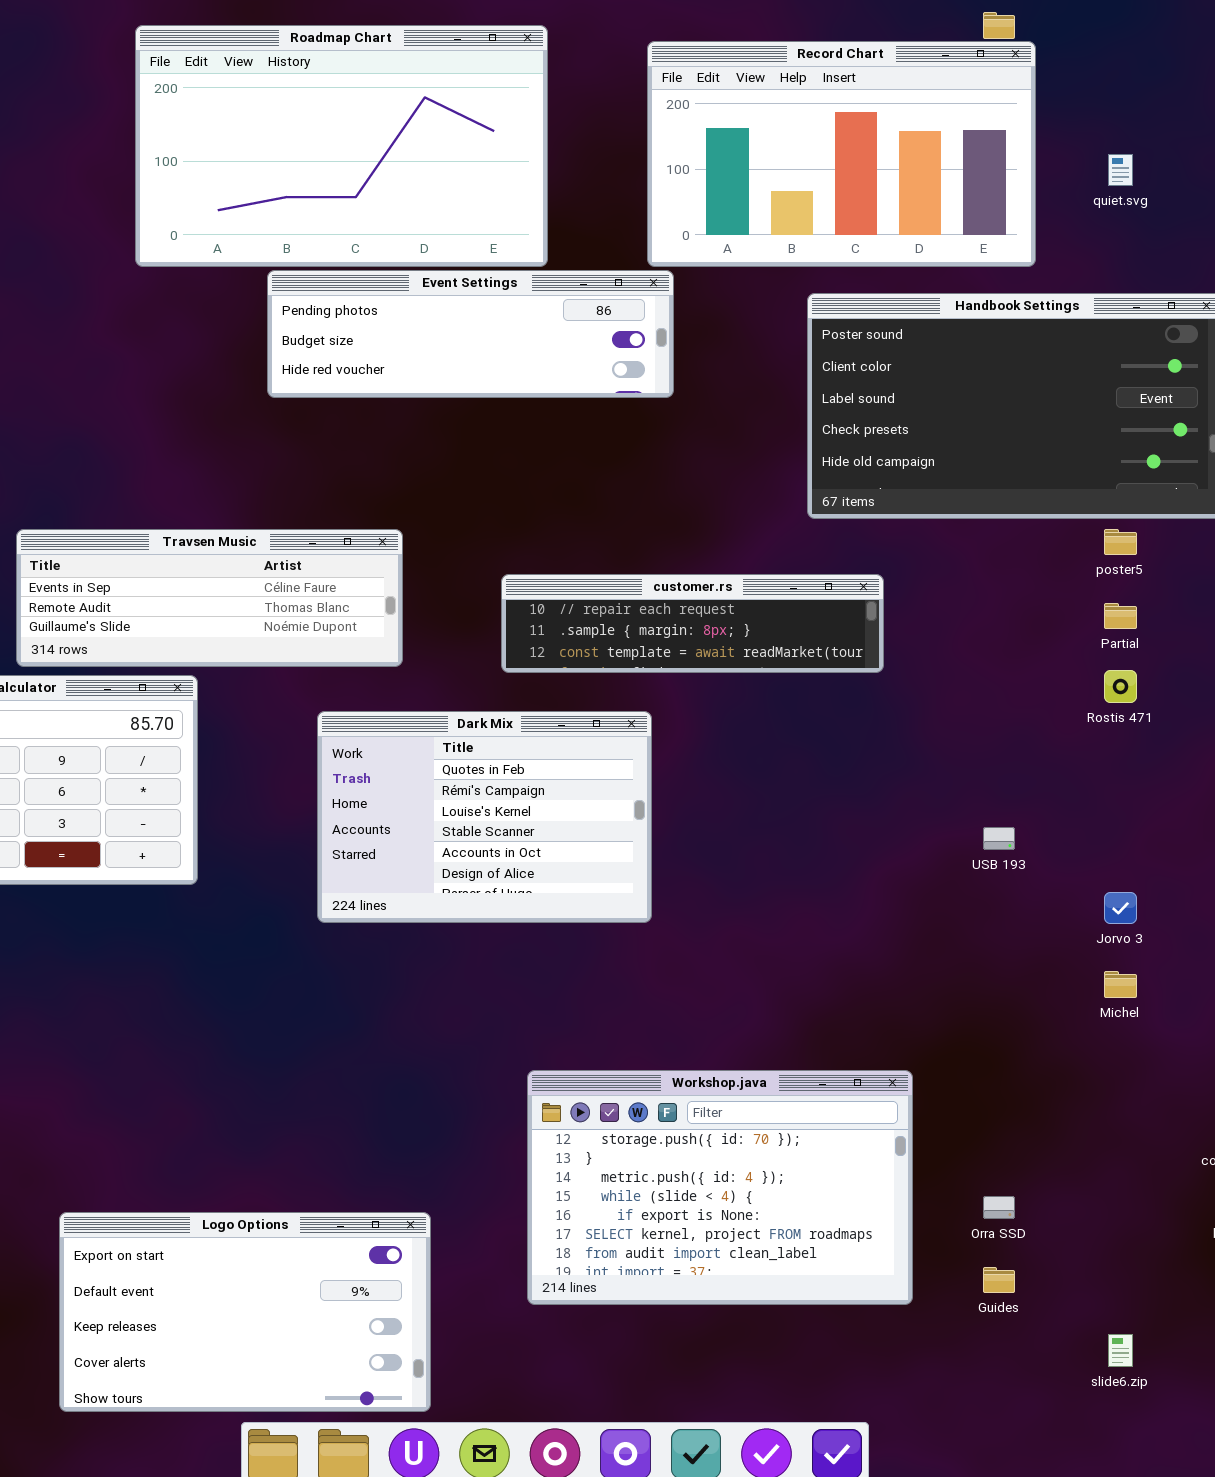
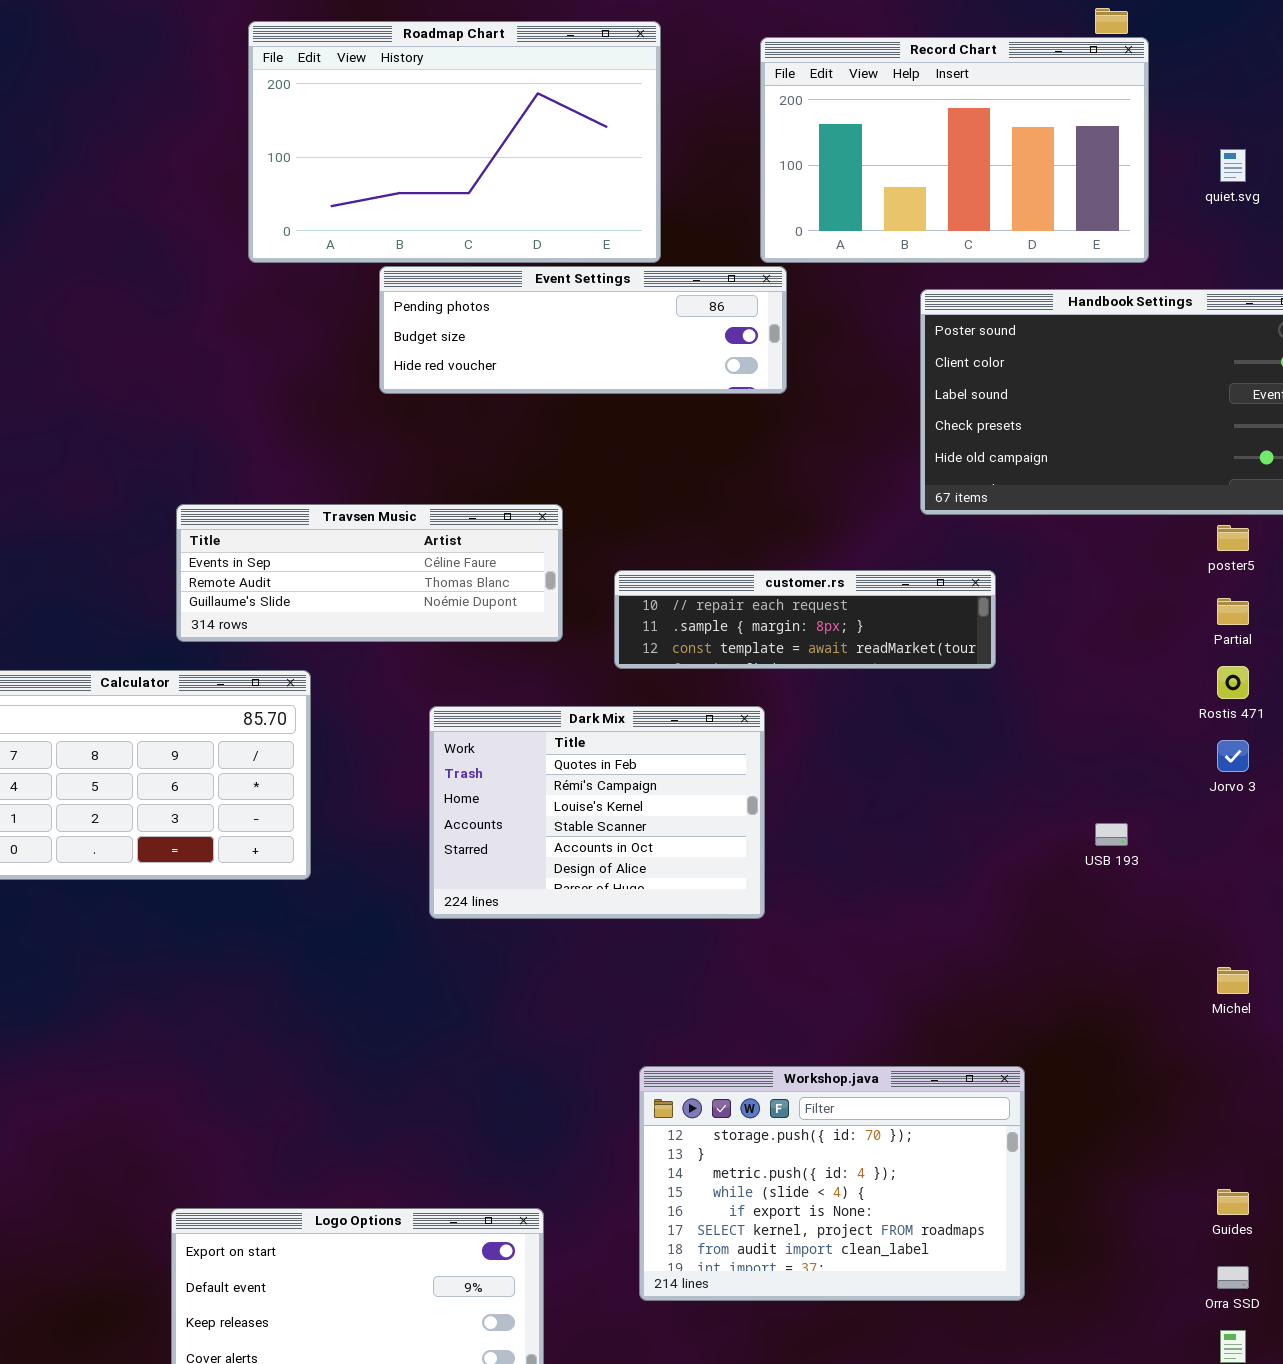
Travsen Music: [16,529,403,667] -> [176,504,563,642], moved
Jorvo 3: [1104,892,1137,924] -> [1217,740,1249,772], moved
Orra SSD: [983,1196,1015,1219] -> [1217,1266,1249,1289], moved
Guides: [983,1267,1015,1293] -> [1217,1189,1249,1215], moved

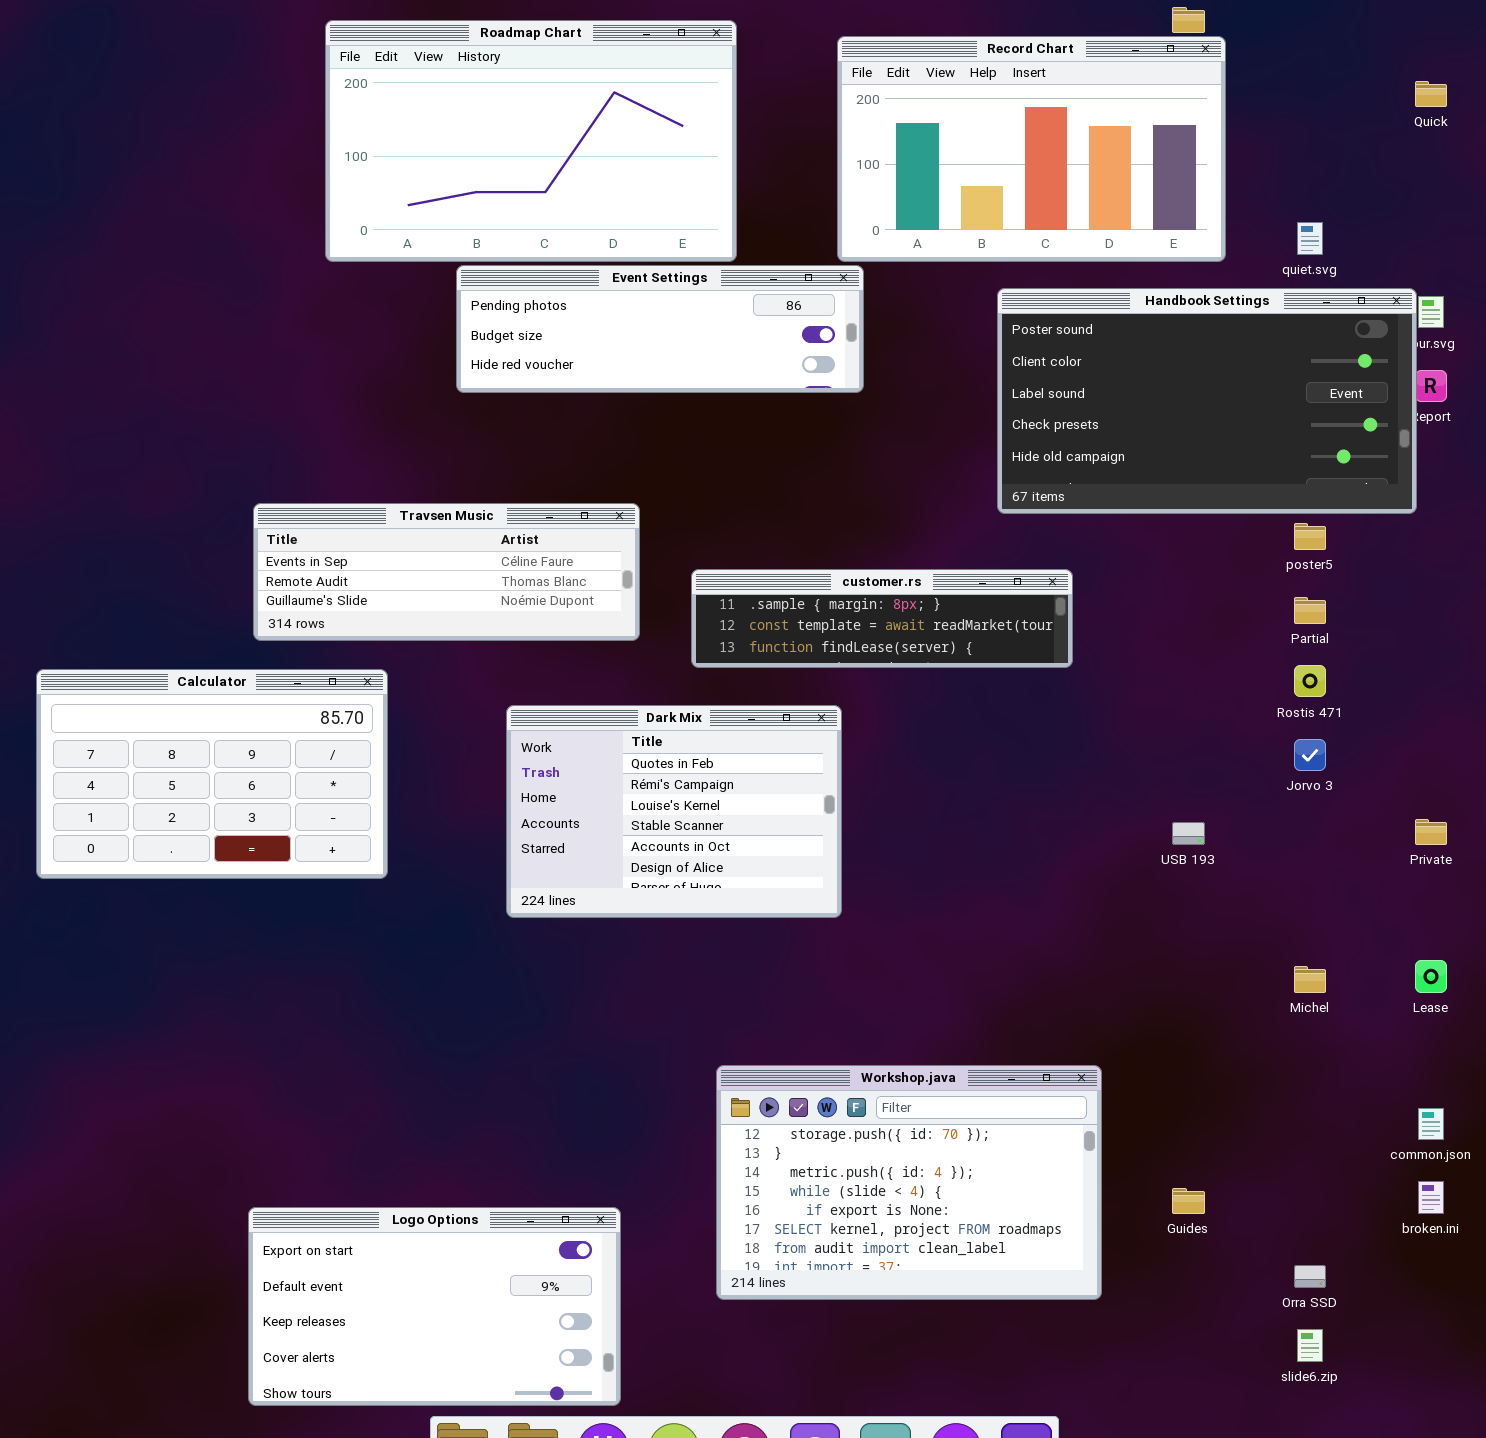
quiet.svg: [1220,149,1246,182] -> [1297,222,1323,255], moved
customer.rs: [614,570,996,669] -> [691,569,1073,668], scrolled down 1 row
Guides: [1217,1189,1249,1215] -> [1172,1188,1205,1214], moved

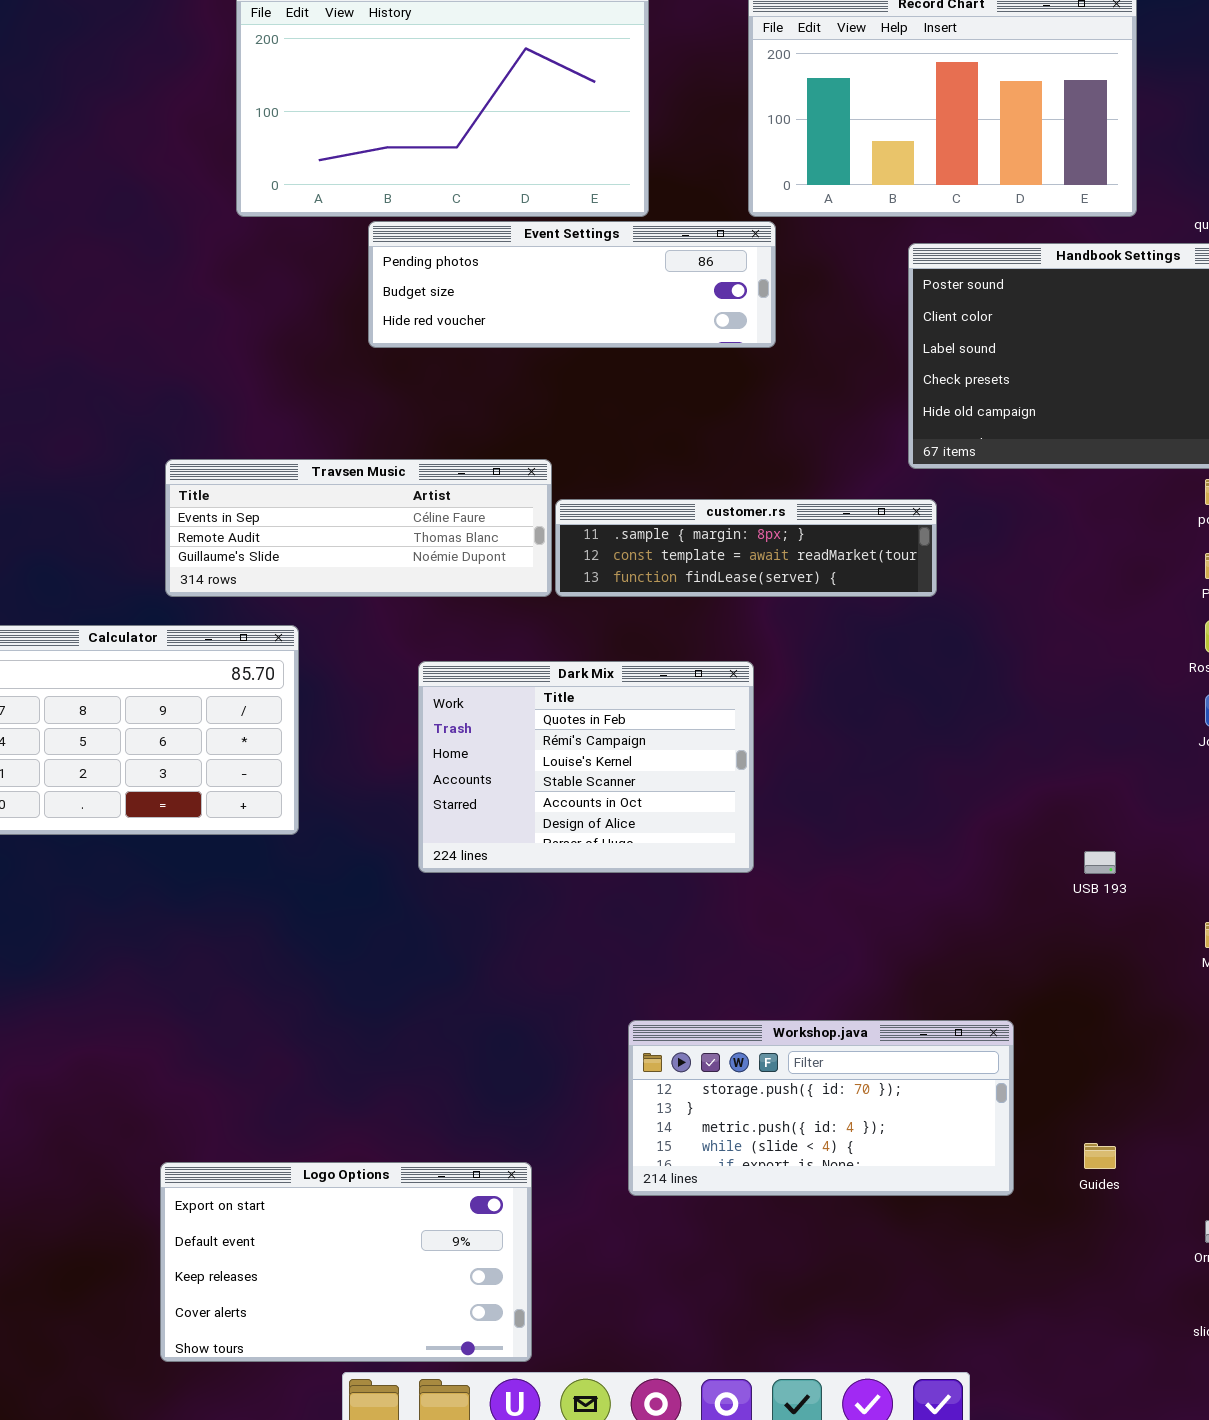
customer.rs: [691,569,1073,668] -> [555,499,937,597], moved
USB 193: [1172,822,1205,845] -> [1084,851,1116,874], moved
Workshop.java: [716,1065,1102,1300] -> [628,1020,1014,1196], resized

